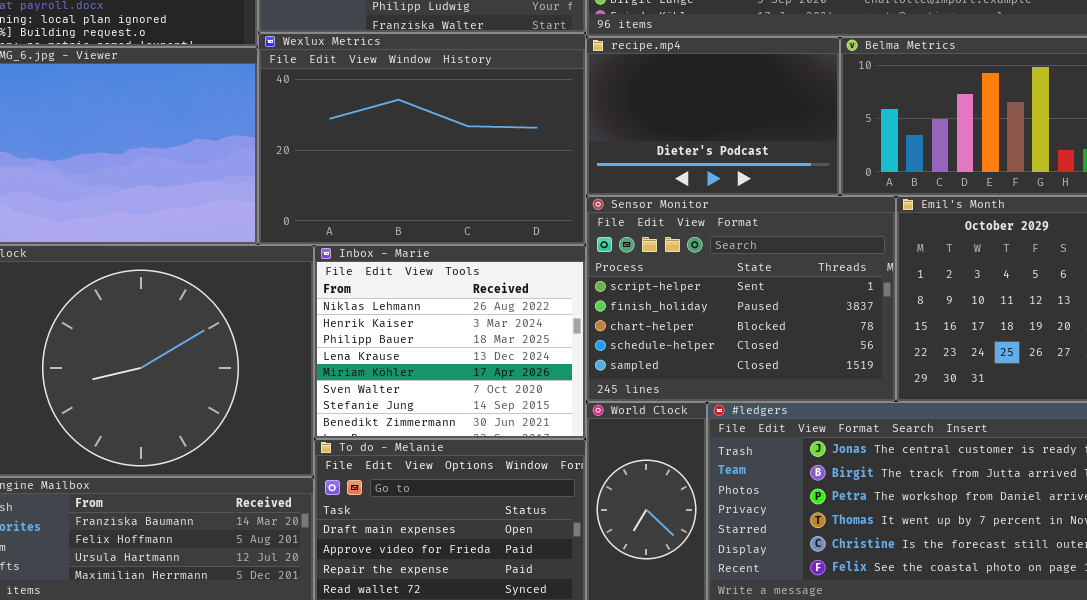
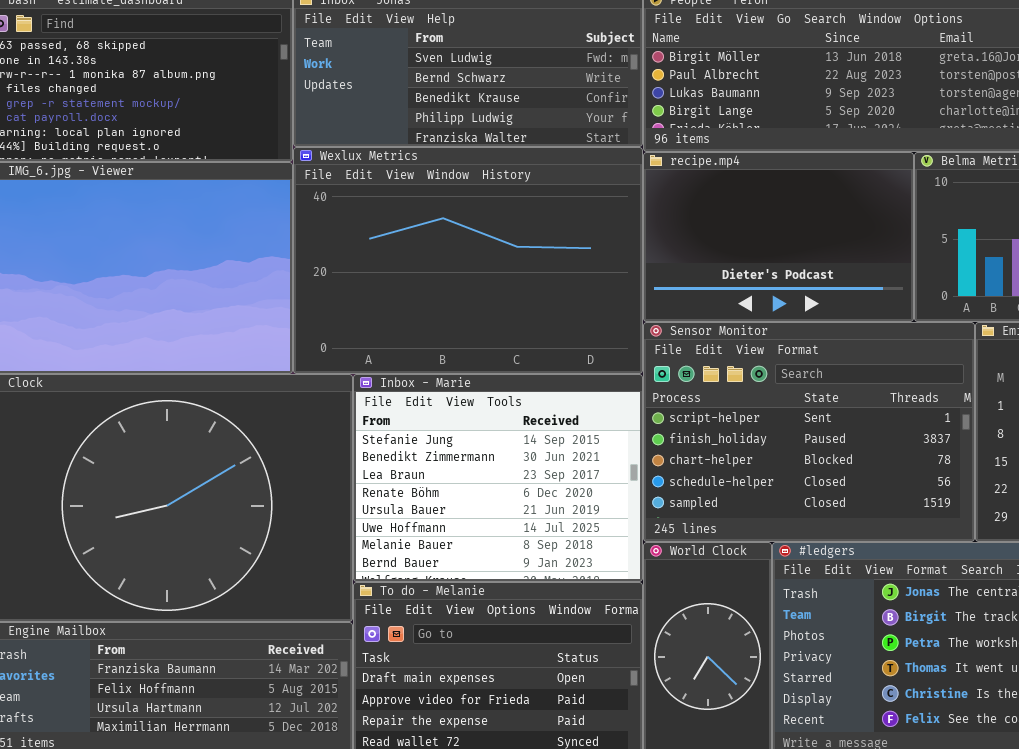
Inbox - Marie: [314,245,586,439] -> [353,374,643,582], scrolled down 6 rows

